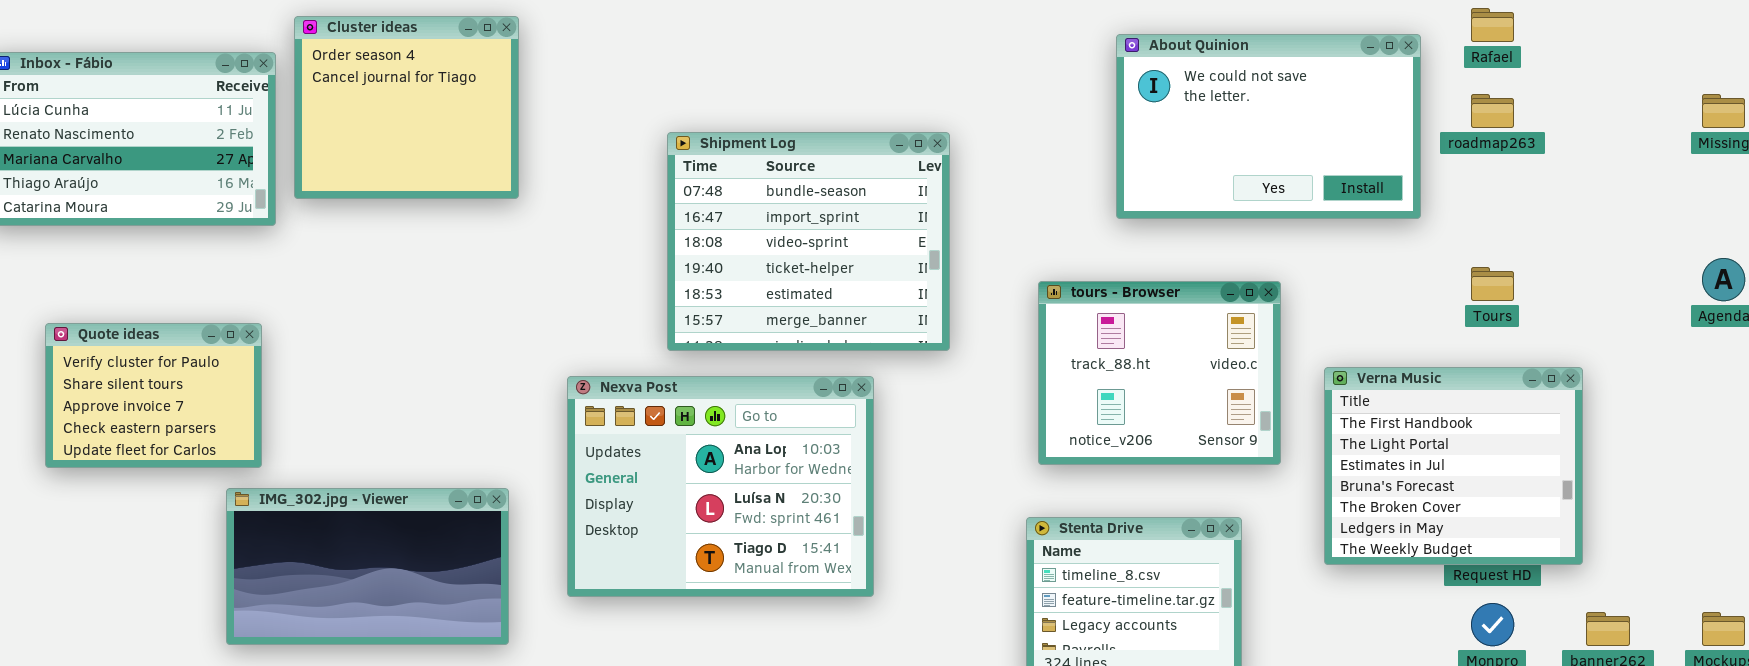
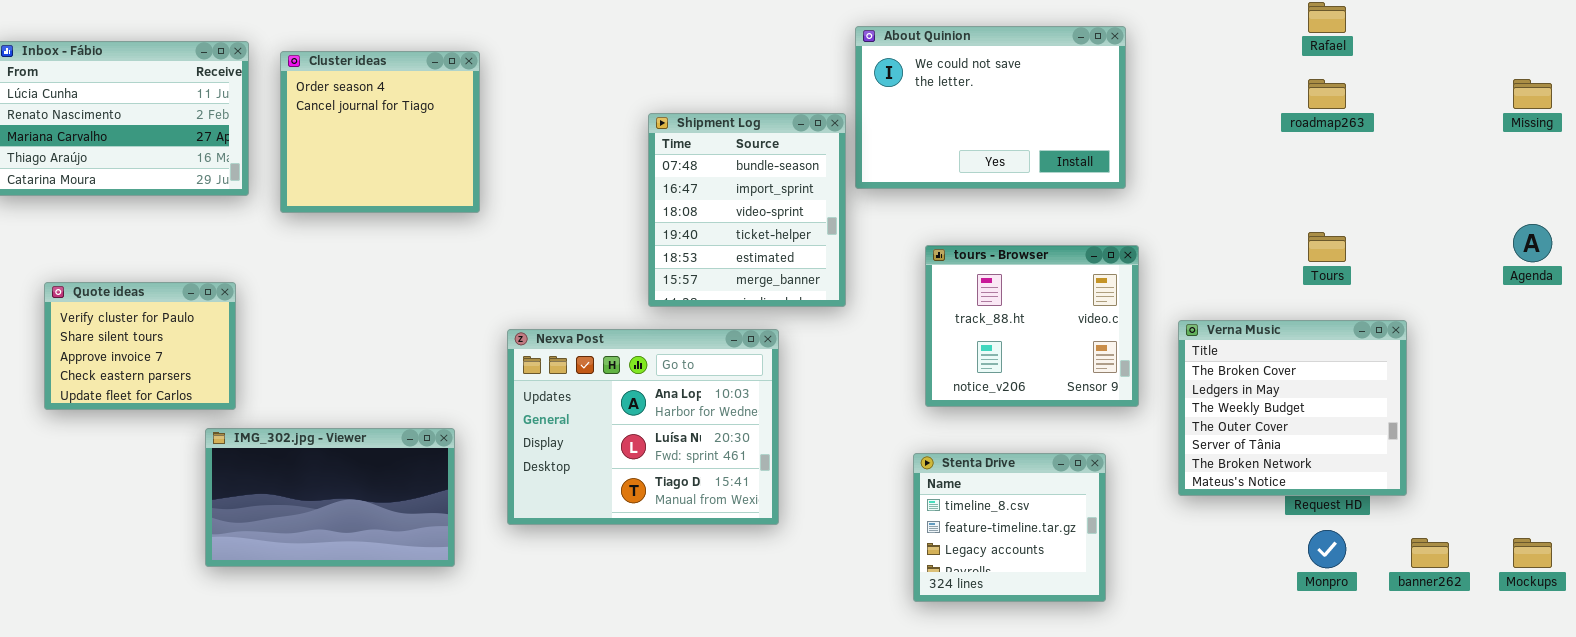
Cluster ideas: [294,16,519,199] -> [280,51,480,213], moved
About Quinion: [1116,34,1421,219] -> [855,26,1126,189], moved
Shipment Log: [667,132,950,351] -> [648,113,846,307], resized
Verna Music: [1324,367,1583,565] -> [1178,320,1407,496], scrolled down 4 rows

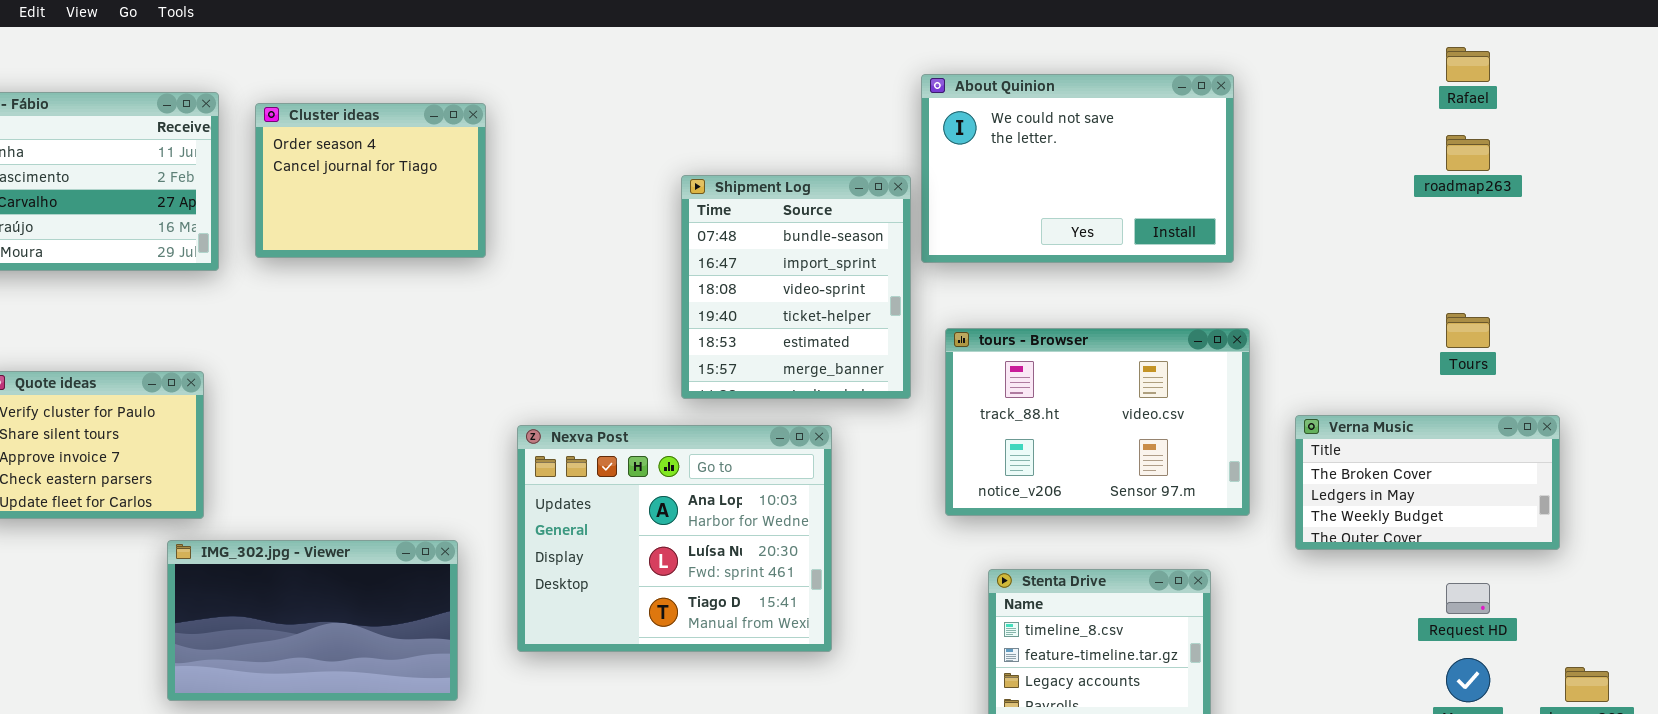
Cluster ideas: [280,51,480,213] -> [255,103,486,258], resized
tours - Browser: [925,245,1139,407] -> [945,328,1250,516], resized
Verna Music: [1178,320,1407,496] -> [1295,415,1560,550], resized

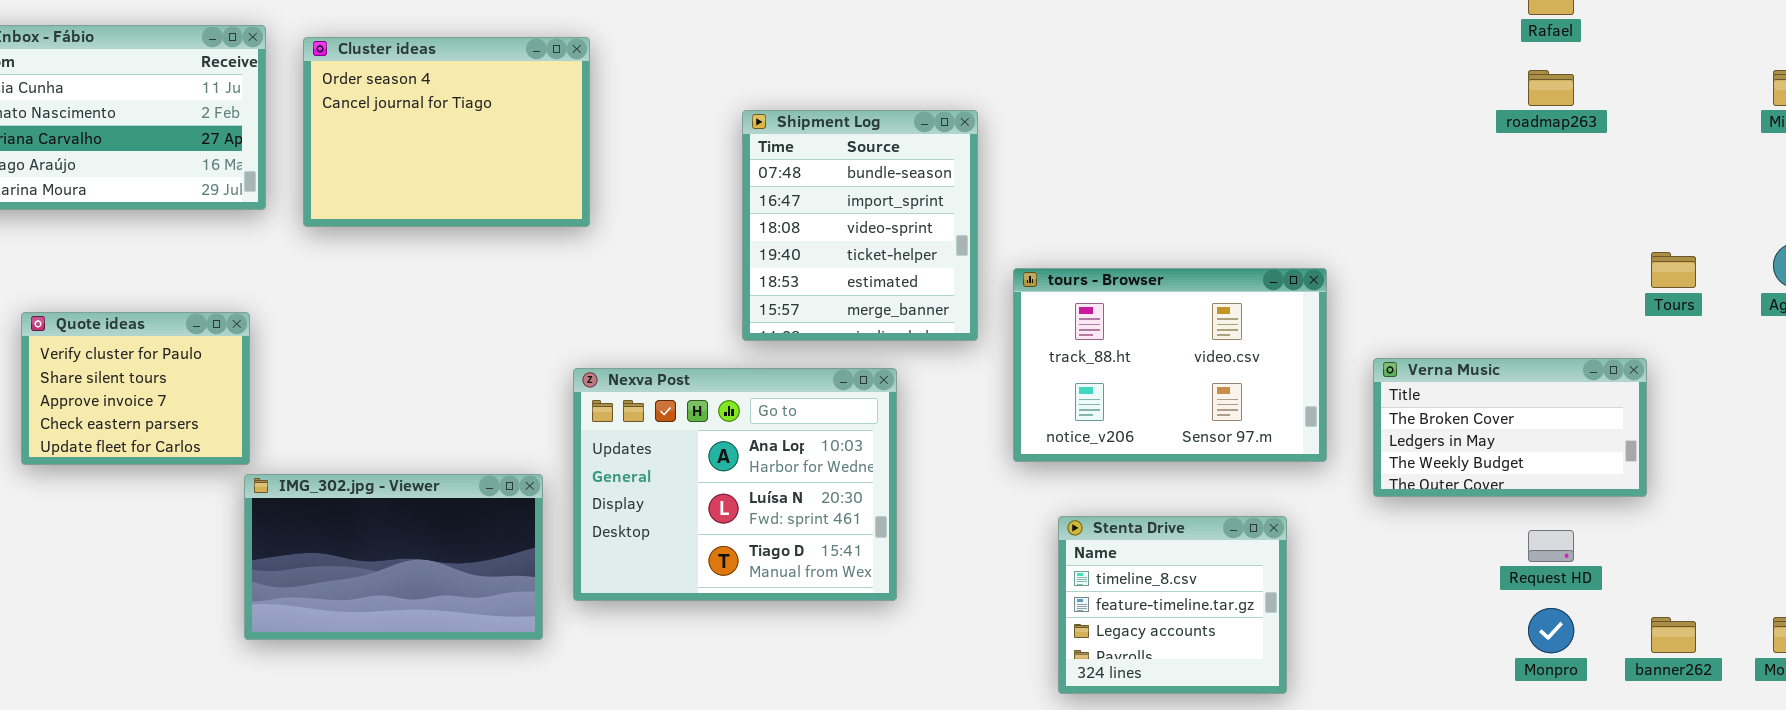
About Quinion: [921,74,1234,263] -> none, closed
Cluster ideas: [255,103,486,258] -> [303,37,590,227], resized
Tours: [1446,313,1490,348] -> [1651,252,1696,288], moved
IMG_302.jpg - Viewer: [167,540,458,701] -> [244,474,543,640], moved

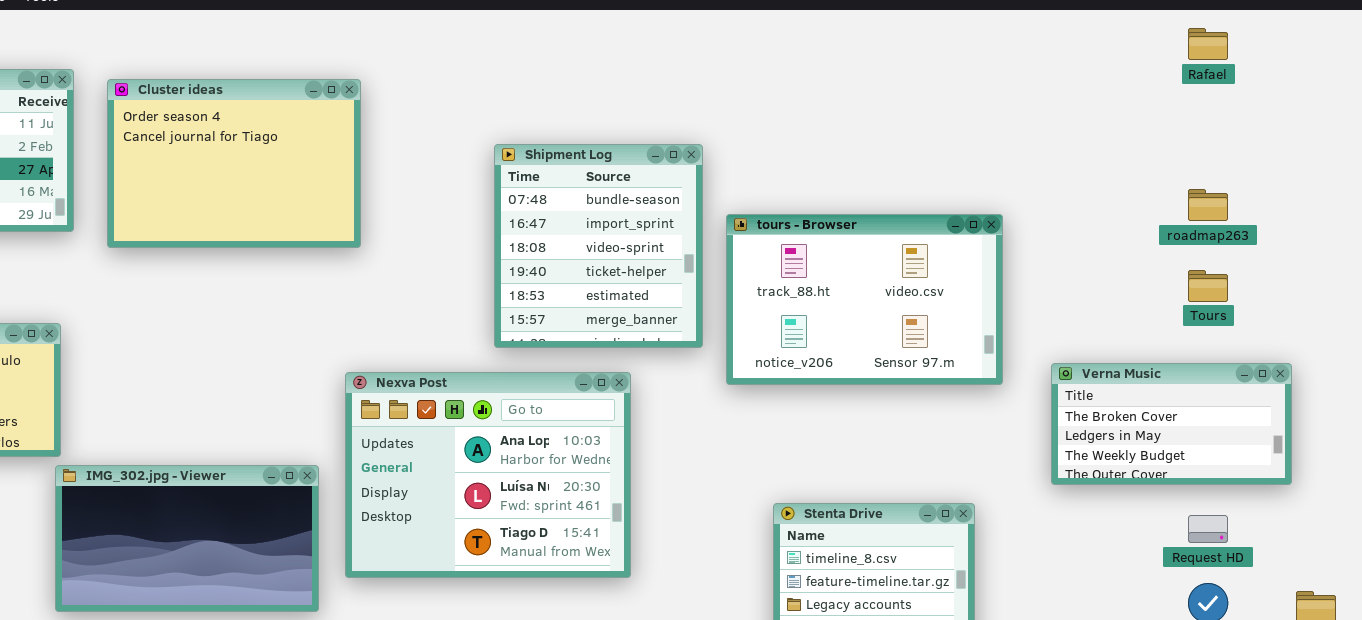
roadmap263: [1528,70,1574,106] -> [1188,189,1228,221], moved
Tours: [1651,252,1696,288] -> [1188,270,1228,302], moved
tours - Browser: [1013,268,1327,462] -> [726,214,1003,385], moved

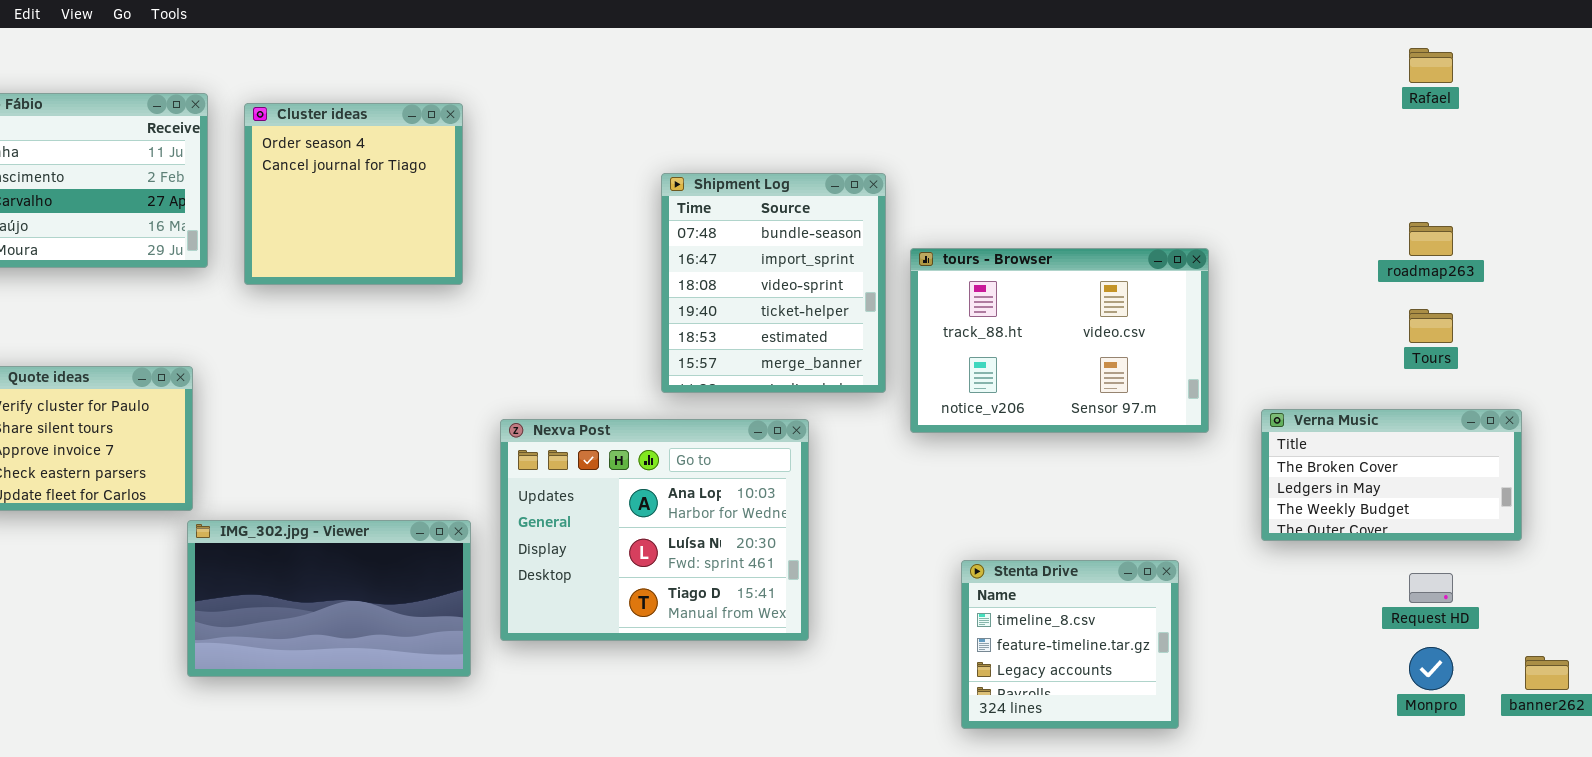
Cluster ideas: [107,79,361,248] -> [244,103,463,285], resized

